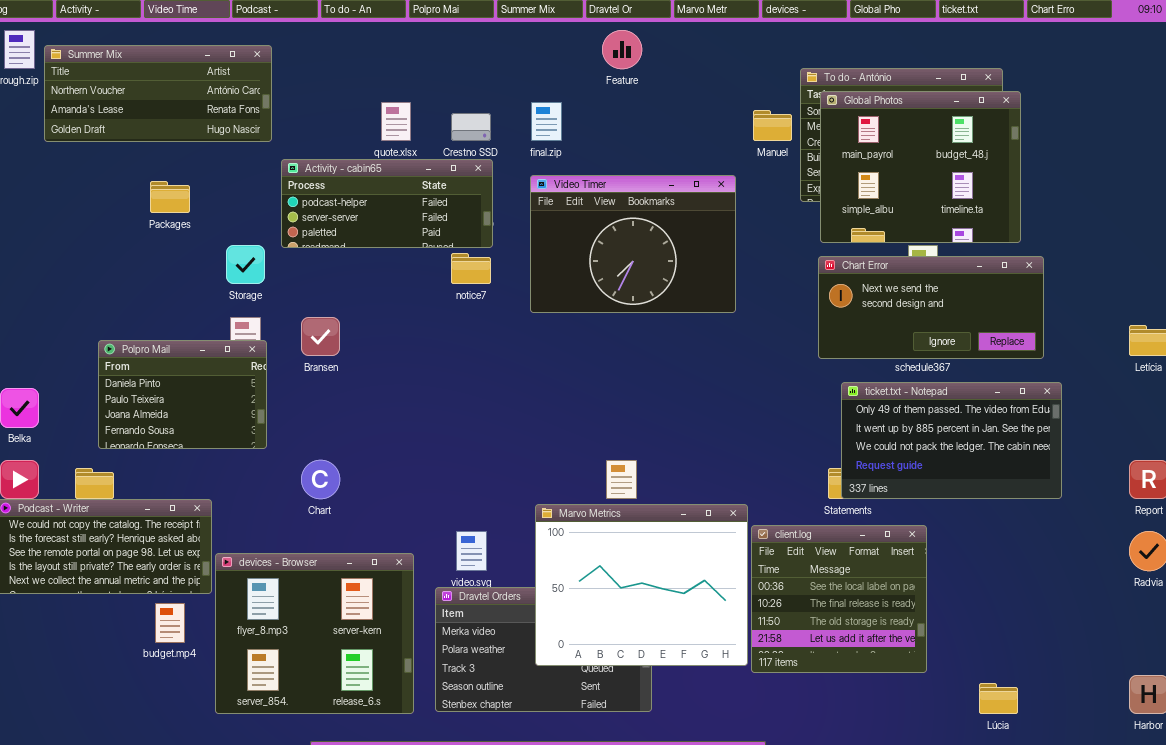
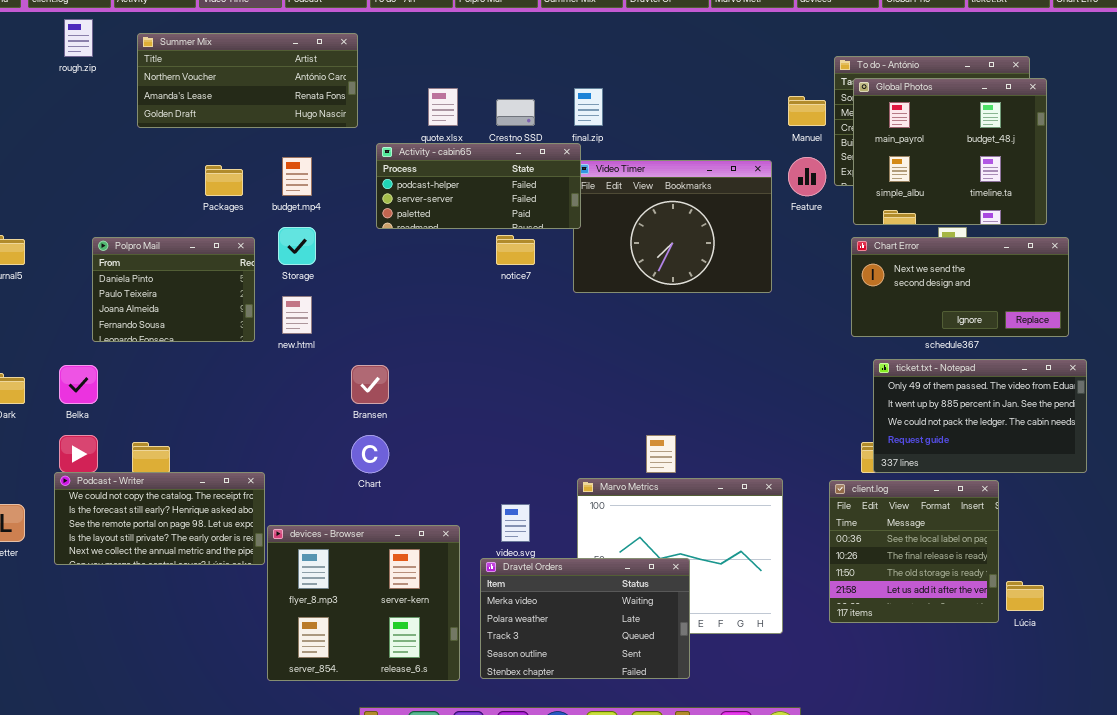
Feature: [602,30,642,69] -> [788,157,826,196], moved
Summer Mix: [44,45,272,142] -> [137,33,358,128], moved
Activity - cabin65: [281,159,493,248] -> [376,143,581,229], moved
Bransen: [301,317,340,356] -> [351,365,389,404], moved
Polpro Mail: [98,340,267,449] -> [92,237,255,342], moved
client.log: [751,525,927,673] -> [829,480,999,623], moved
Dravtel Orders: [435,587,652,712] -> [480,558,690,679], raised
budget.mp4: [155,603,185,643] -> [282,157,312,196], moved
Lúcia: [979,683,1018,714] -> [1006,581,1044,611], moved

